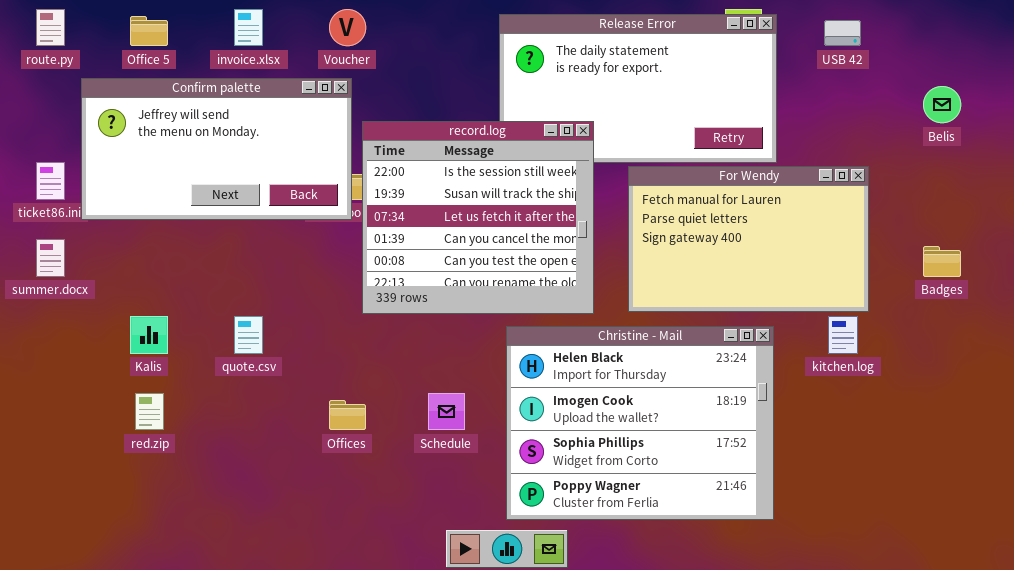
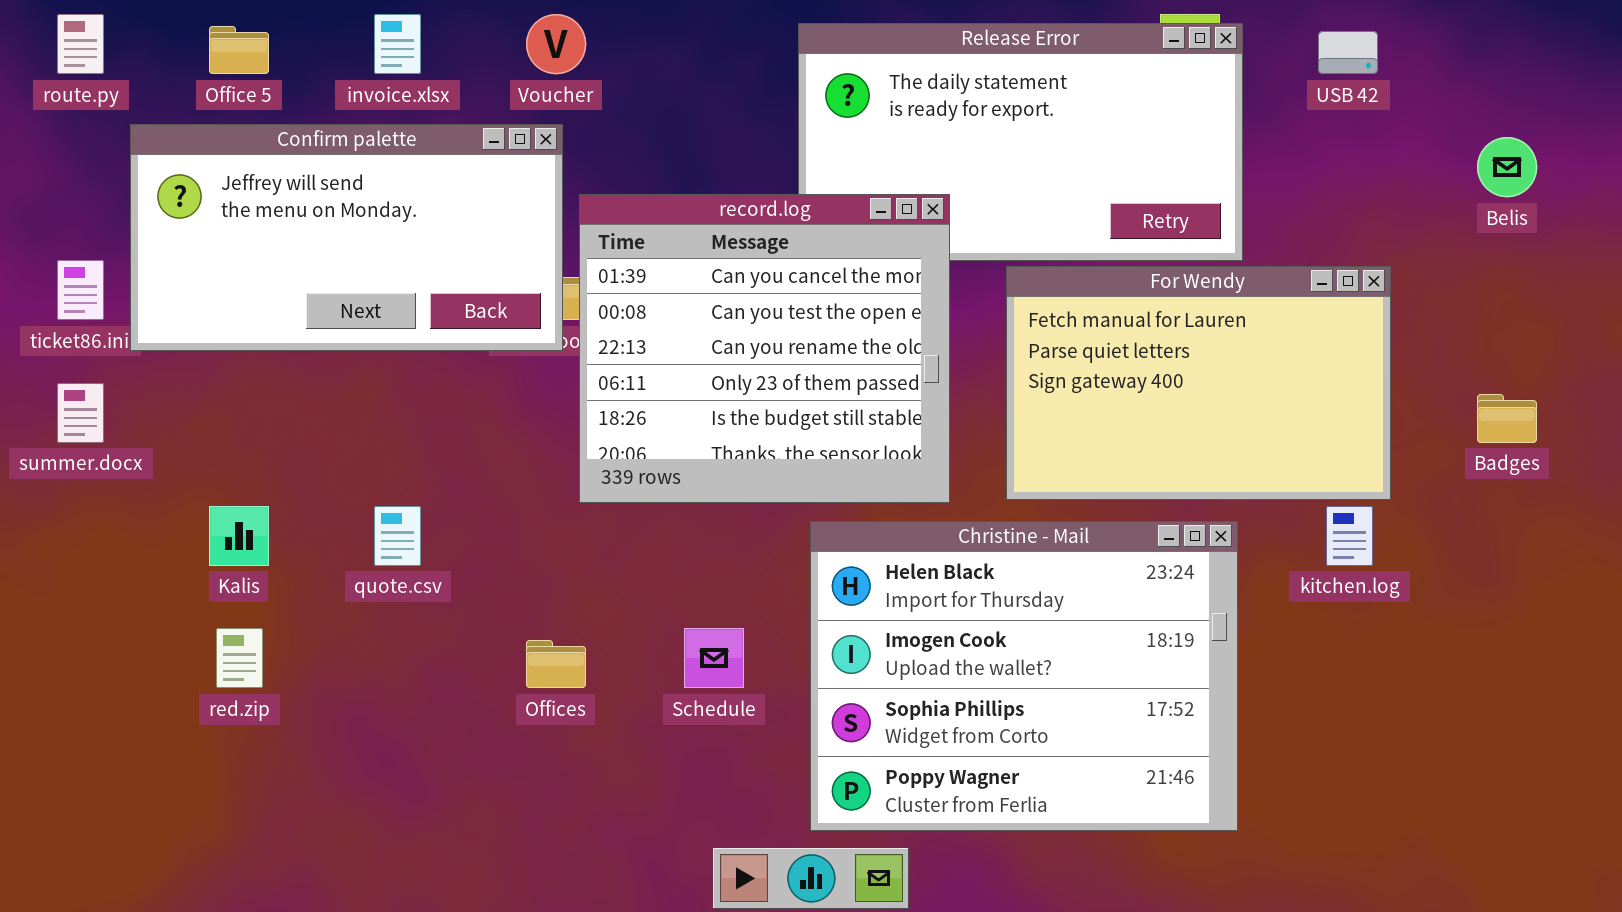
record.log: [362,121,594,314] -> [579,194,950,503], scrolled down 3 rows

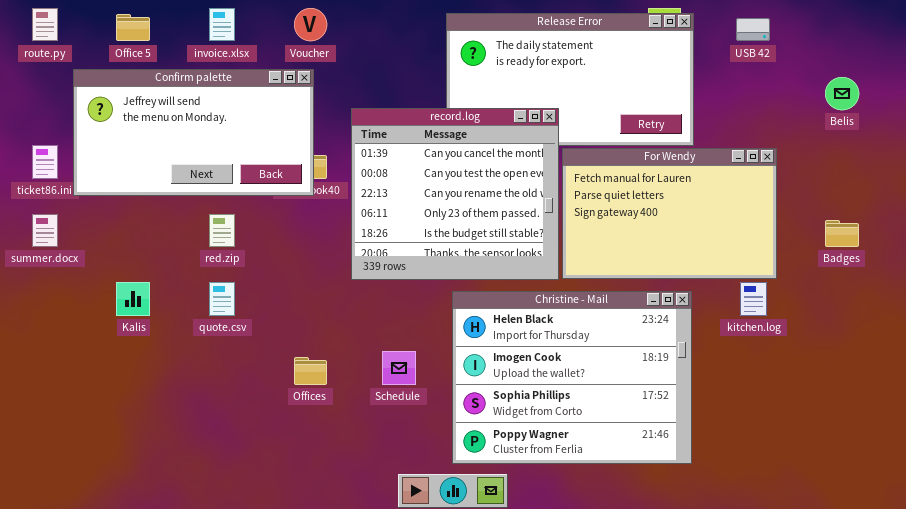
record.log: [579,194,950,503] -> [351,108,559,280], moved
red.zip: [216,628,263,688] -> [209,214,235,247], moved

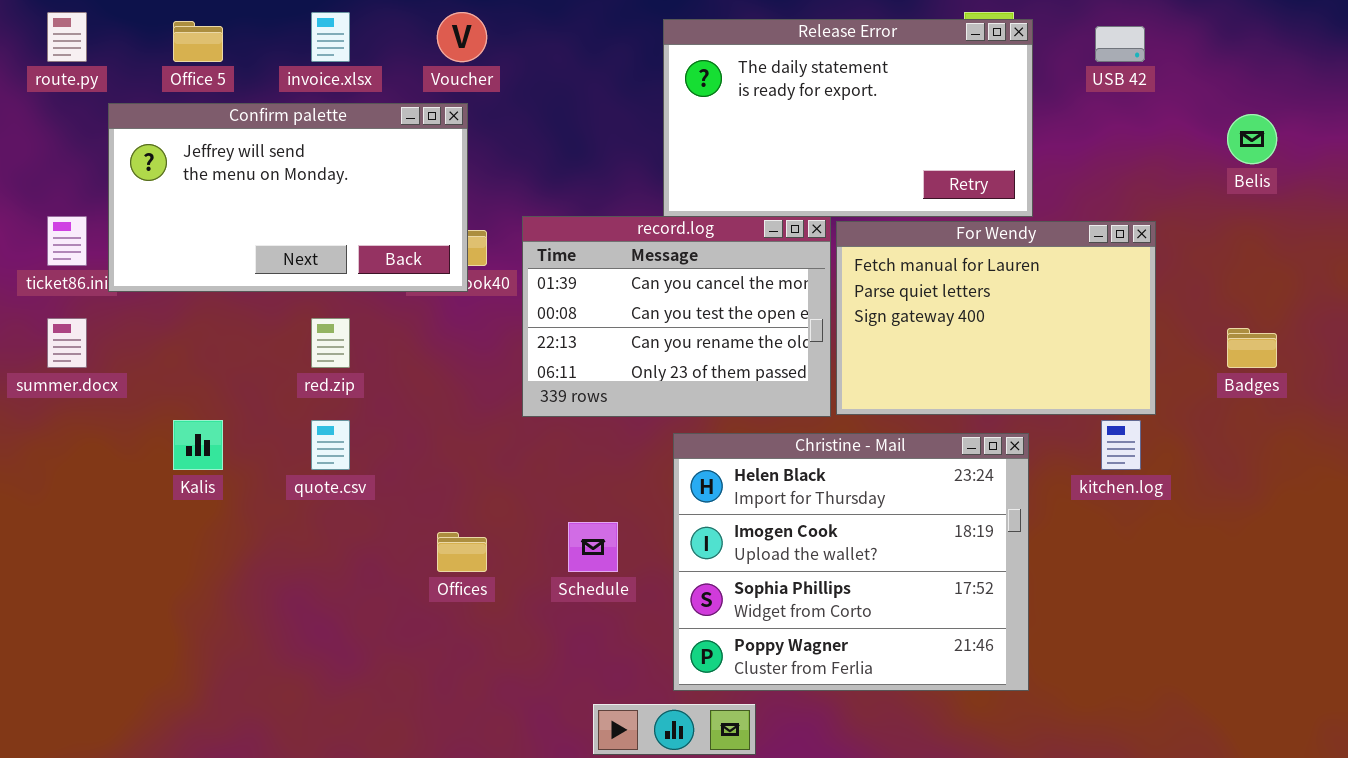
record.log: [351,108,559,280] -> [522,216,831,417], resized

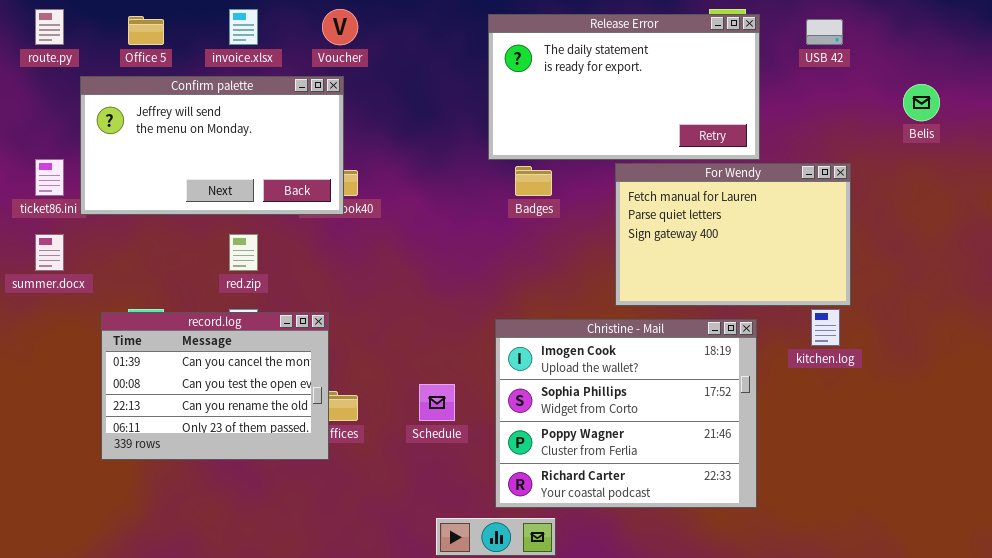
record.log: [522,216,831,417] -> [101,312,329,460], moved
Badges: [1227,328,1277,368] -> [515,166,552,196], moved
Christine - Mail: [673,433,1029,691] -> [495,319,757,508], scrolled down 1 row

